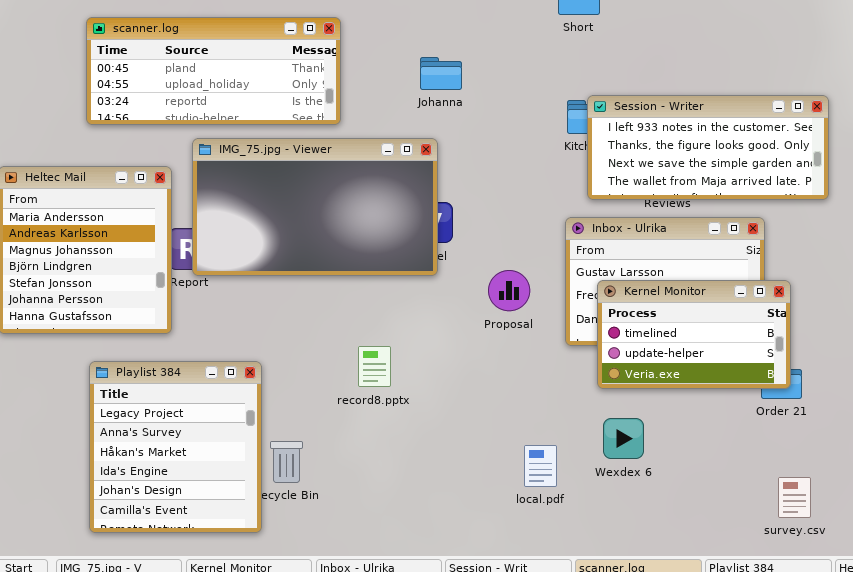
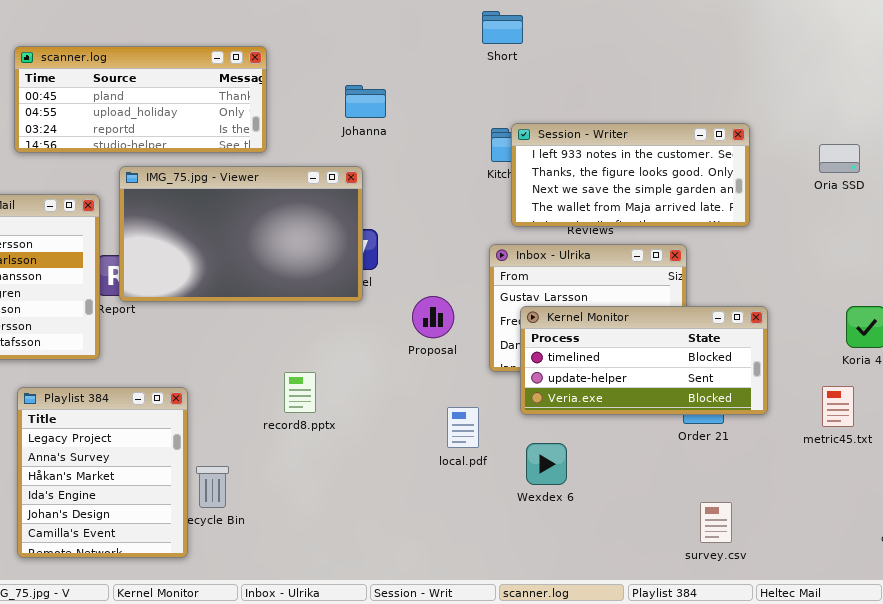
Kernel Monitor: [597,280,791,389] -> [520,306,768,415], resized
local.pdf: [524,445,557,487] -> [447,407,479,448], moved

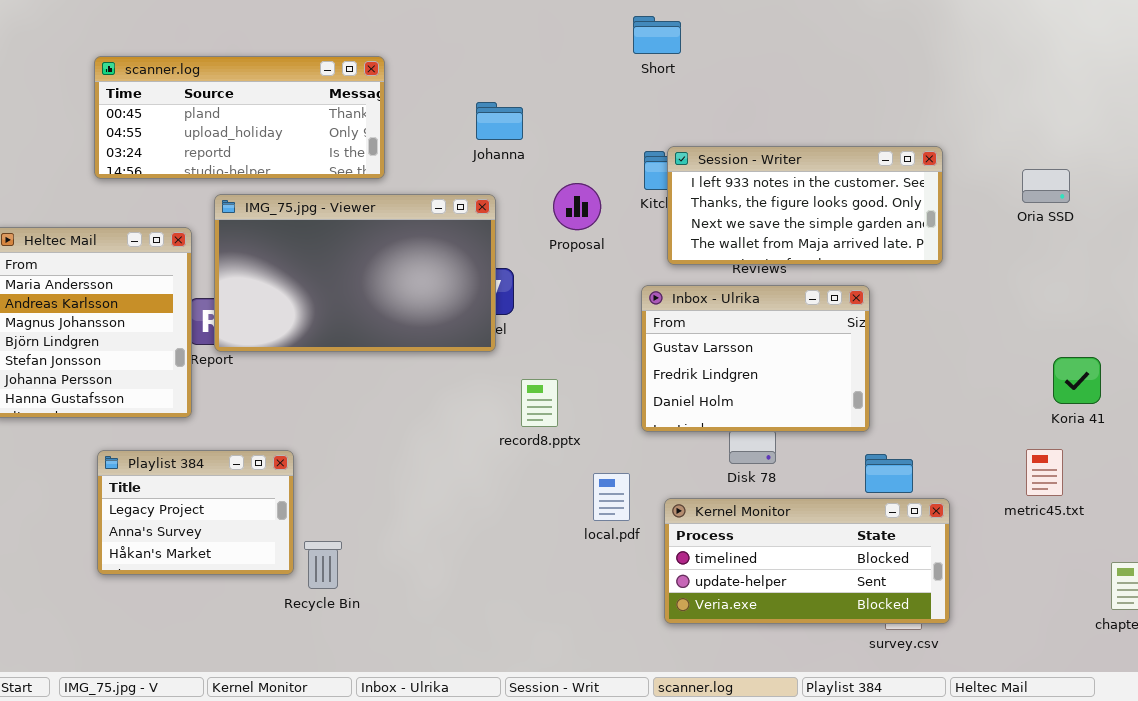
Proposal: [412,296,454,338] -> [553,183,601,230], moved
Kernel Monitor: [520,306,768,415] -> [664,498,950,624], moved
record8.pptx: [284,372,316,413] -> [521,379,558,427], moved
Playlist 384: [17,387,188,558] -> [97,450,294,575], resized

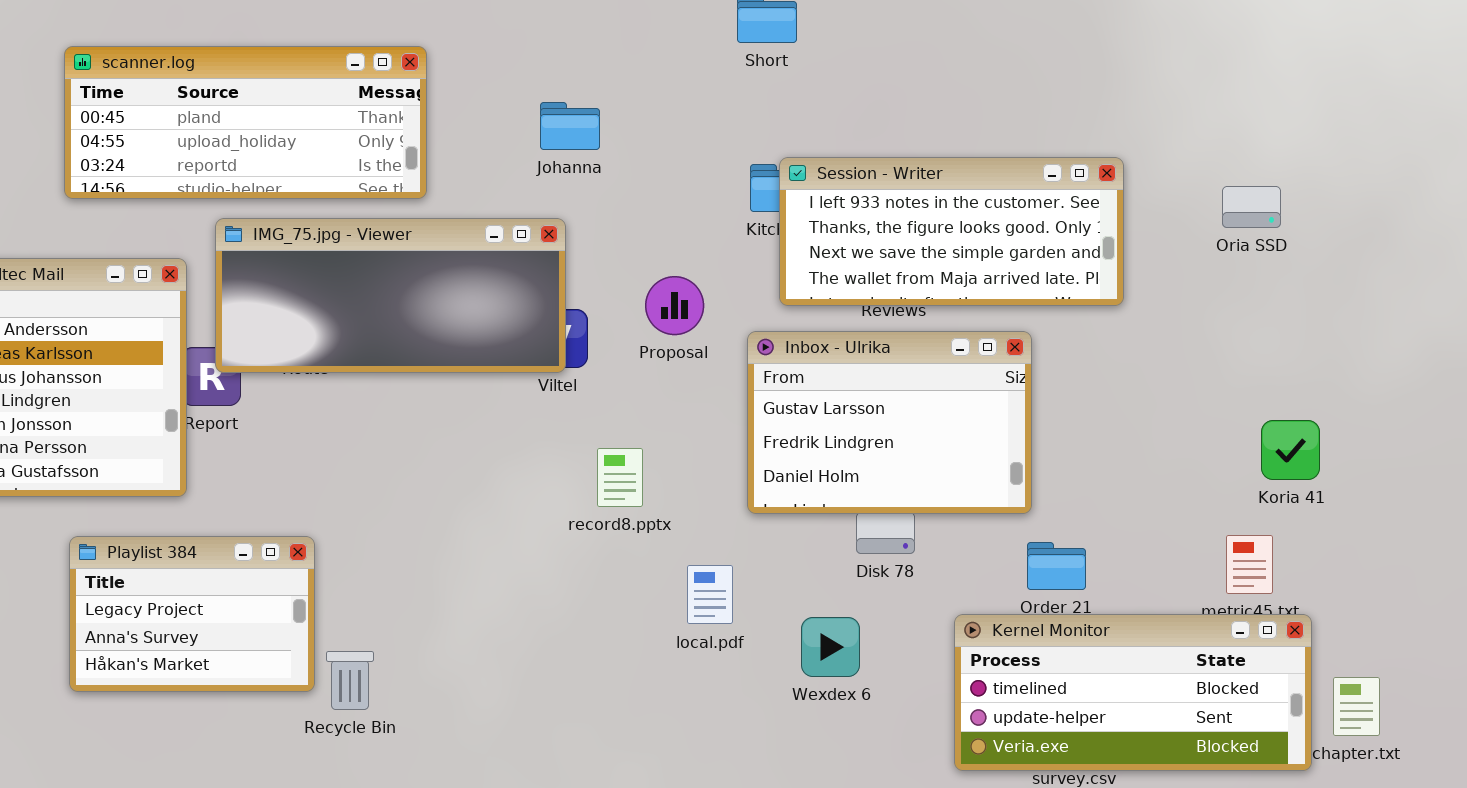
Proposal: [553,183,601,230] -> [645,276,704,335], moved
IMG_75.jpg - Viewer: [214,194,496,352] -> [215,218,566,373], resized
Kernel Monitor: [664,498,950,624] -> [954,614,1312,771], moved

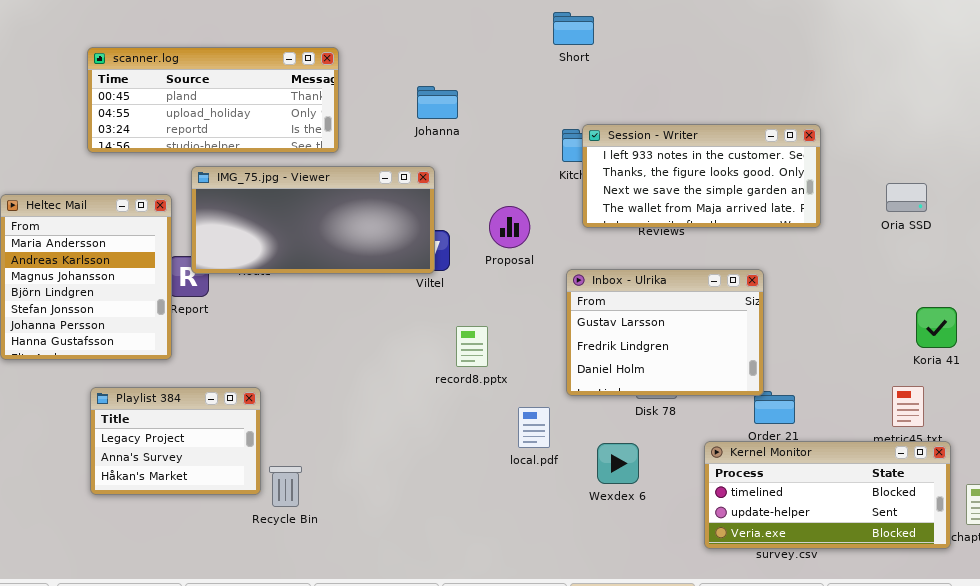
Oria SSD: [1222,186,1281,228] -> [886,183,927,212], moved
Inbox - Ulrika: [747,331,1032,514] -> [566,269,764,396], moved

